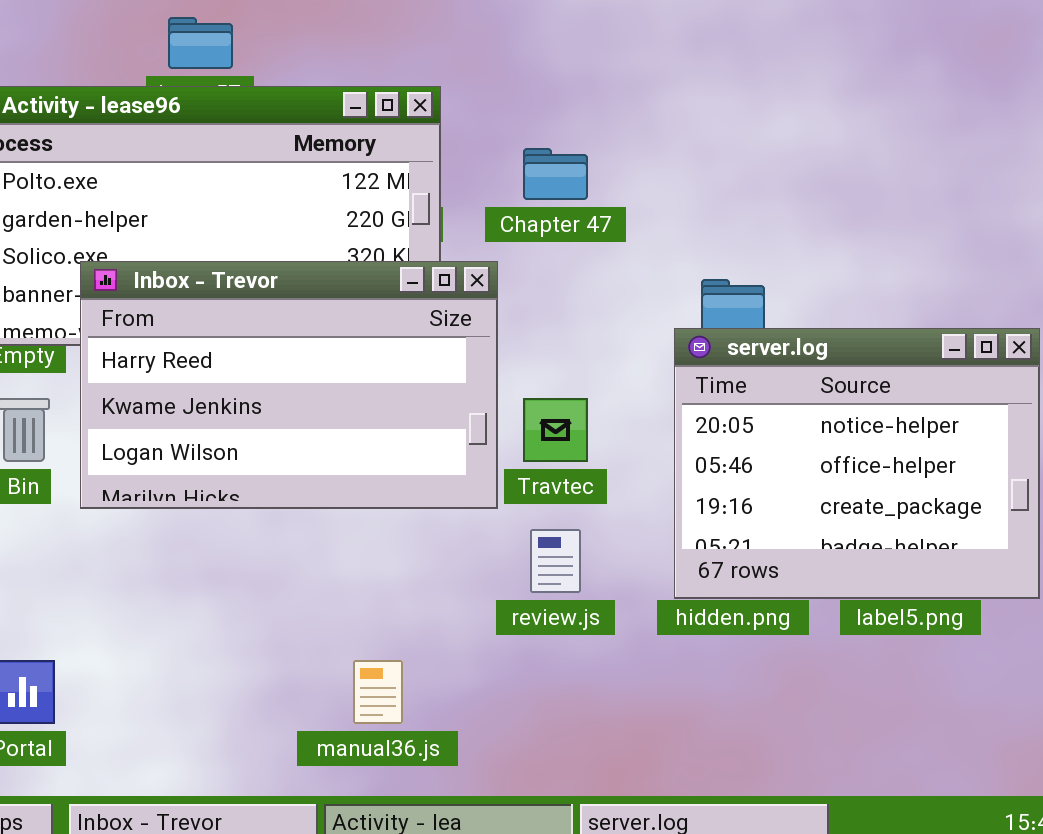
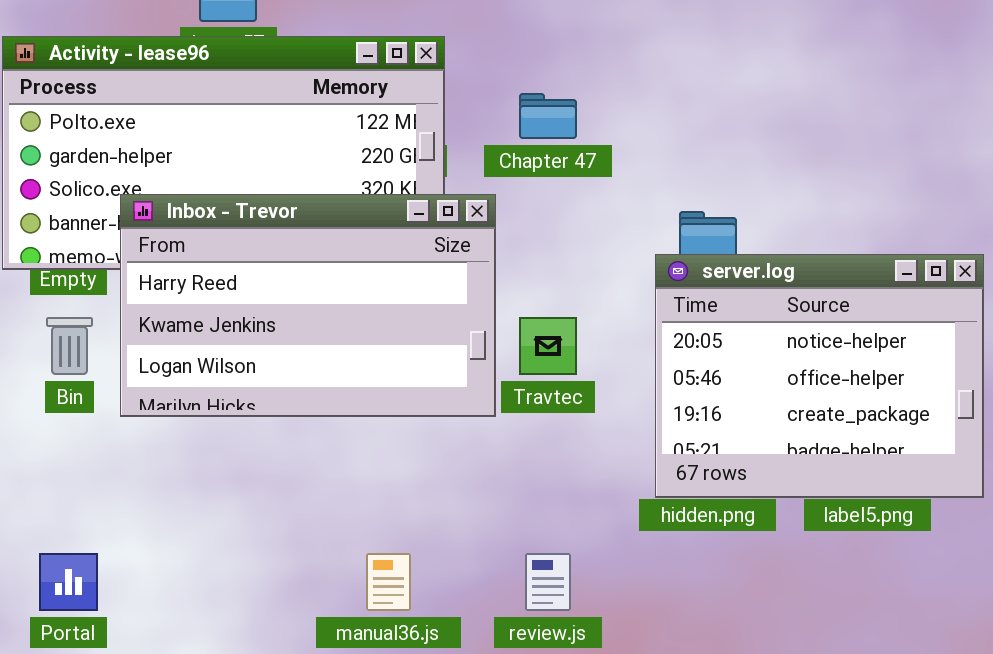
review.js: [530,529,581,593] -> [525,553,571,611], moved

